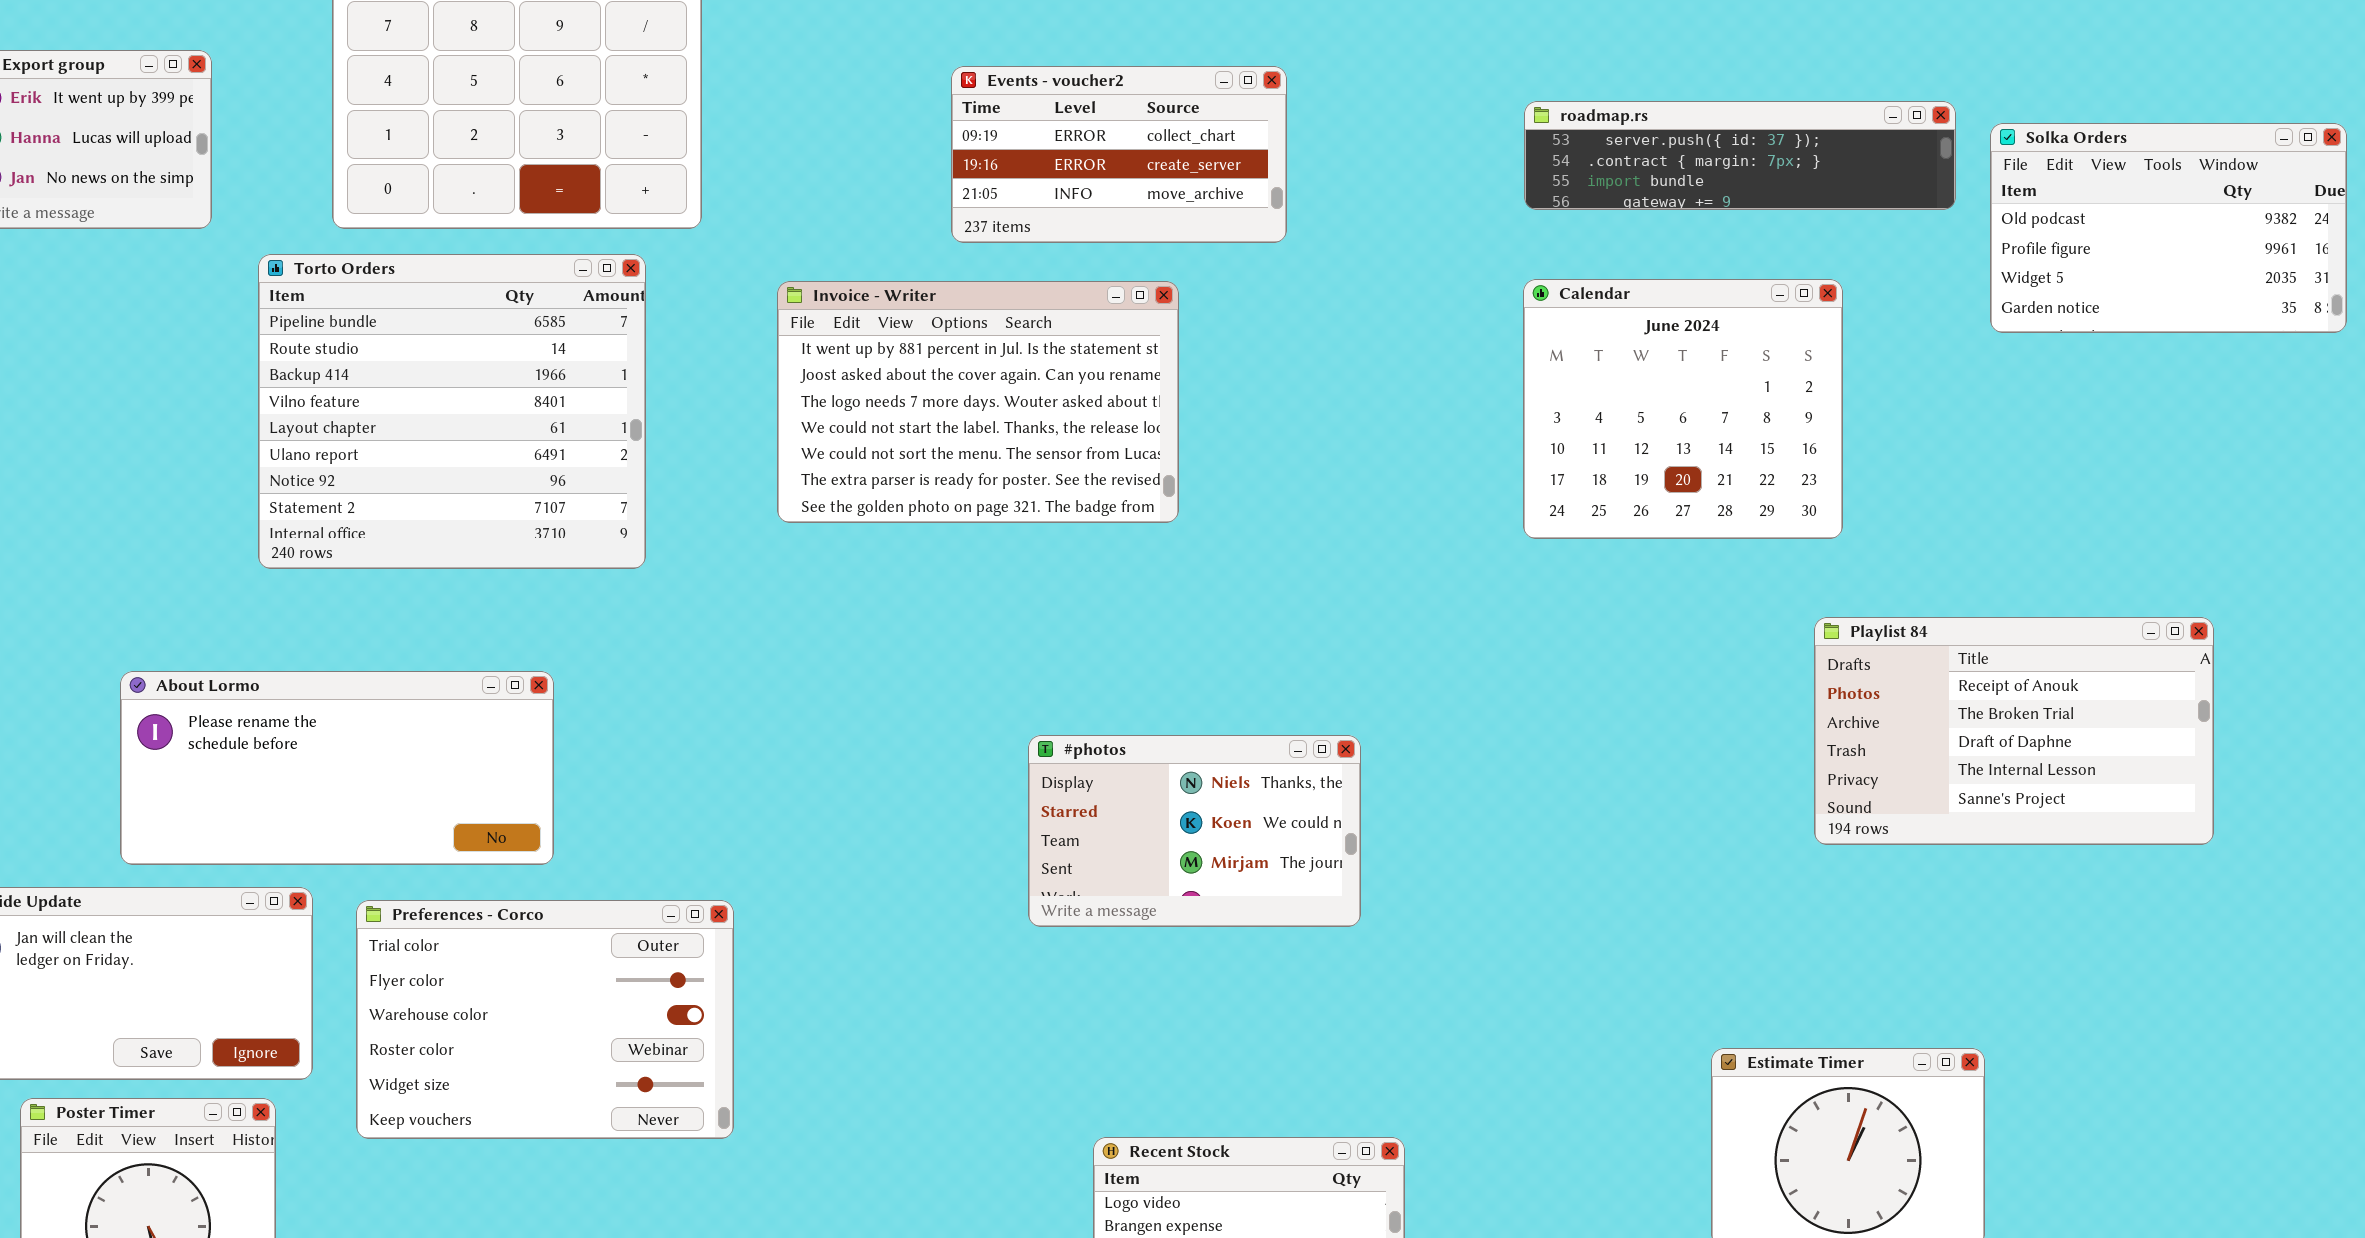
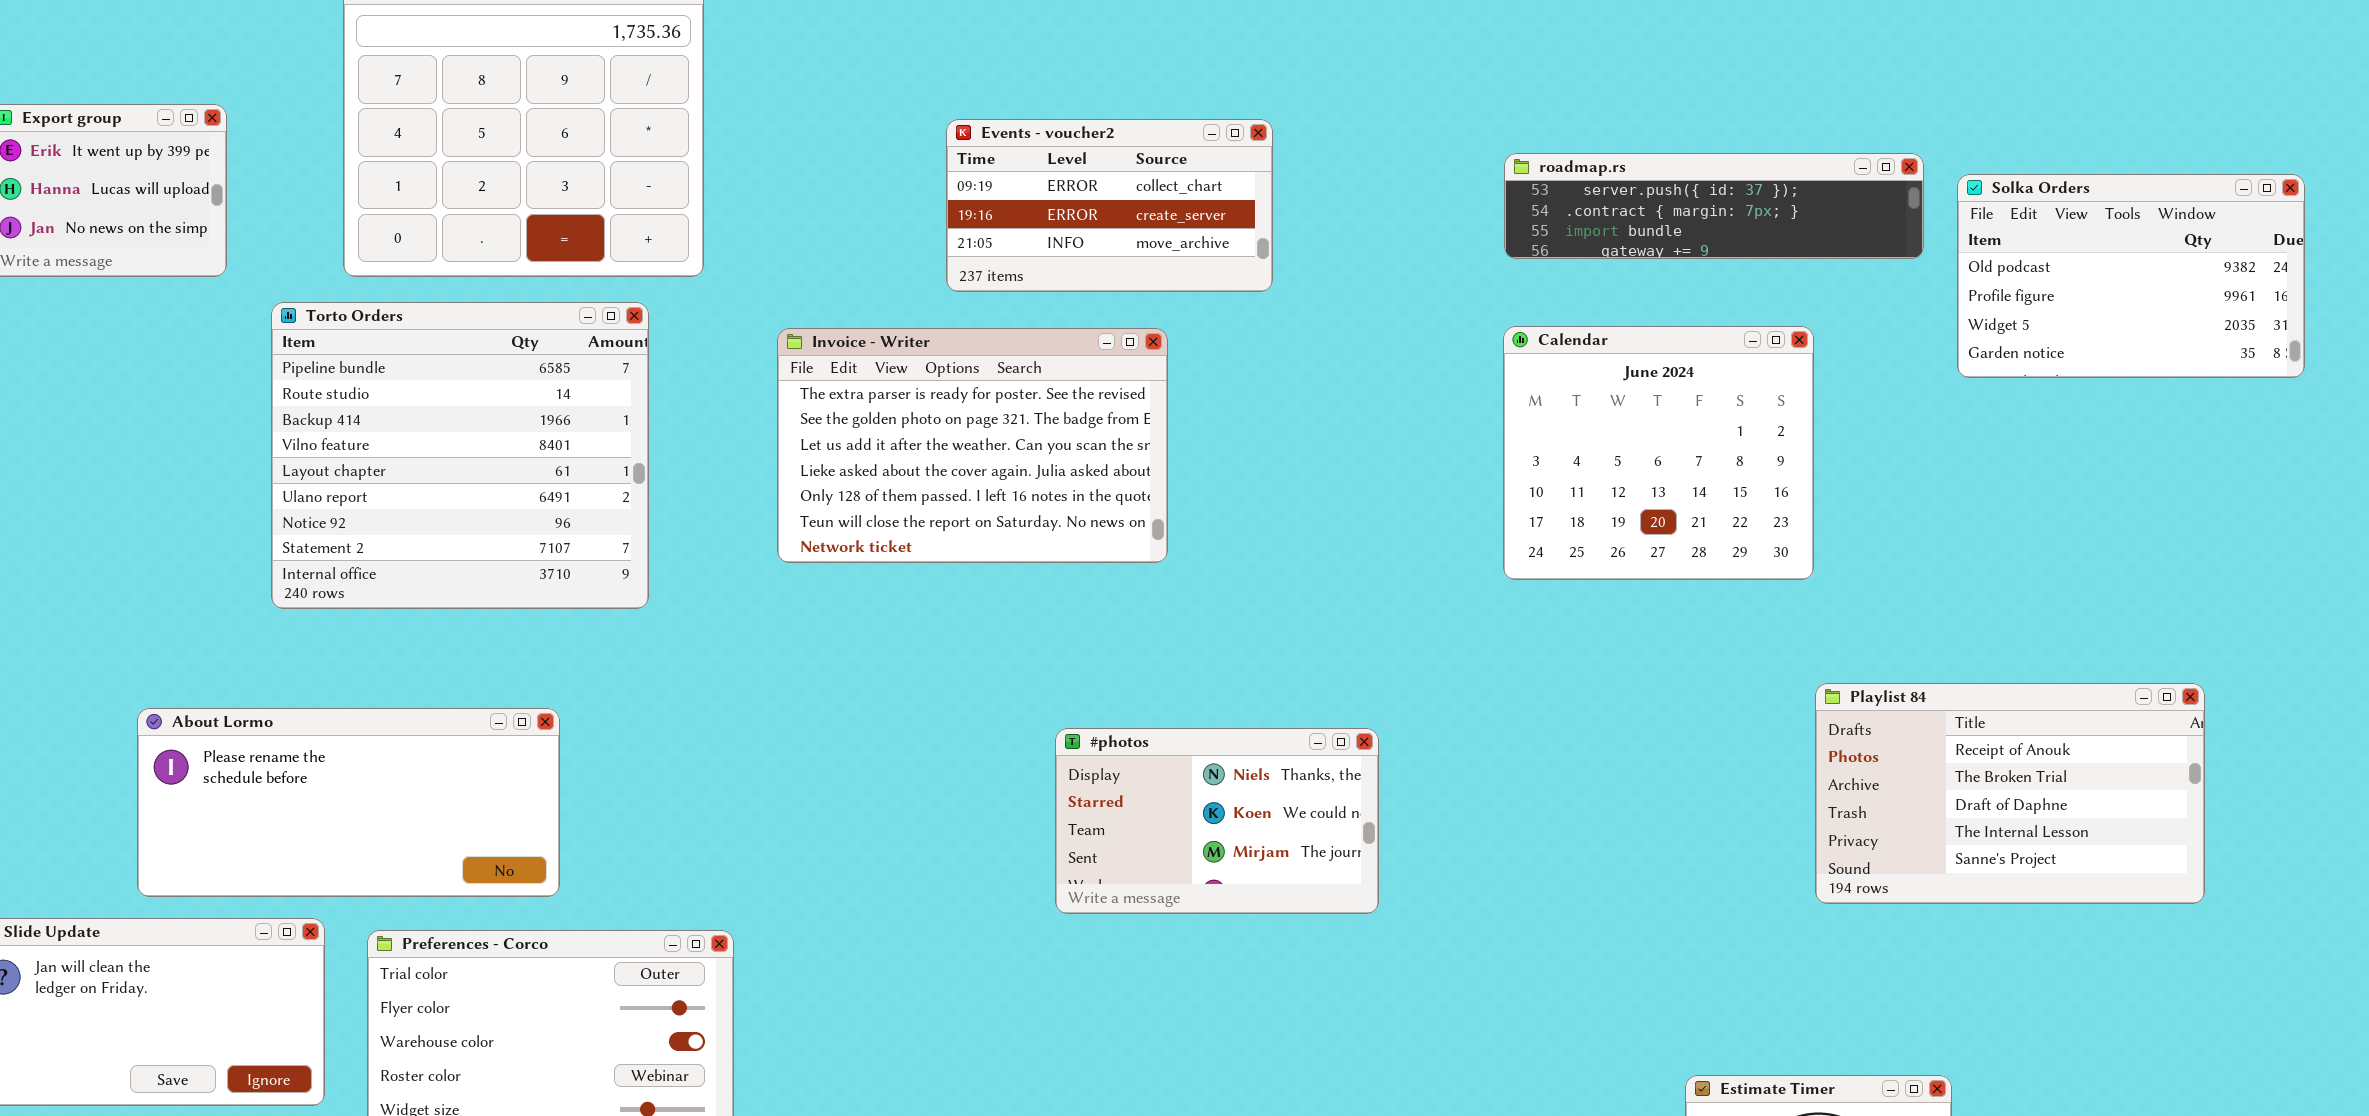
Invoice - Writer: [777,281,1179,523] -> [777,328,1168,563], scrolled down 5 rows
Playlist 84: [1814,617,2214,845] -> [1815,683,2205,904], moved
#photos: [1028,735,1361,927] -> [1055,728,1379,914], moved

